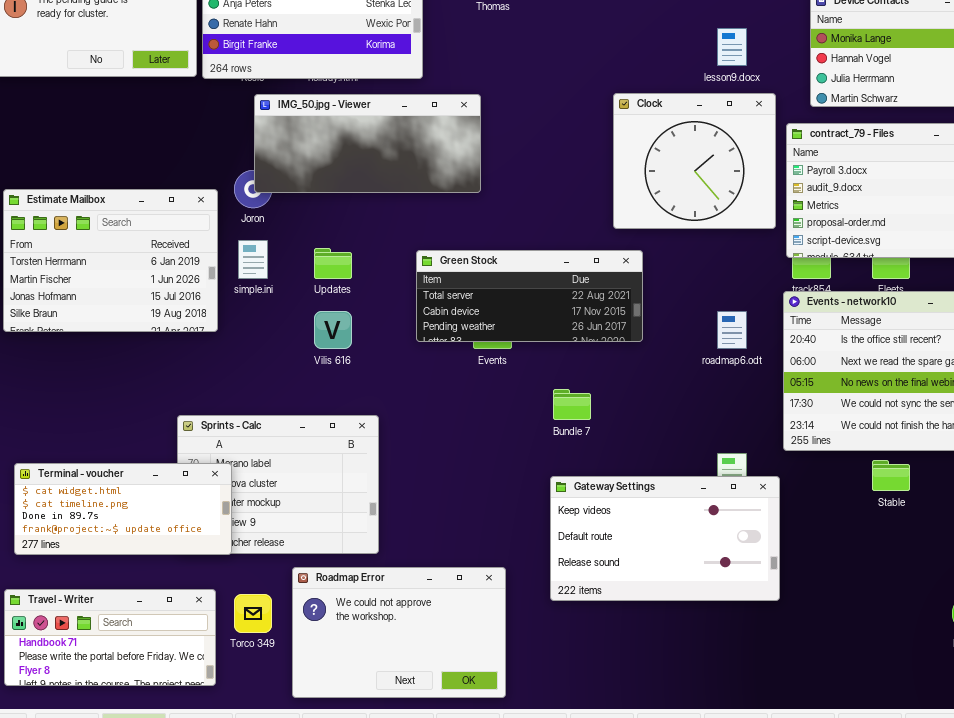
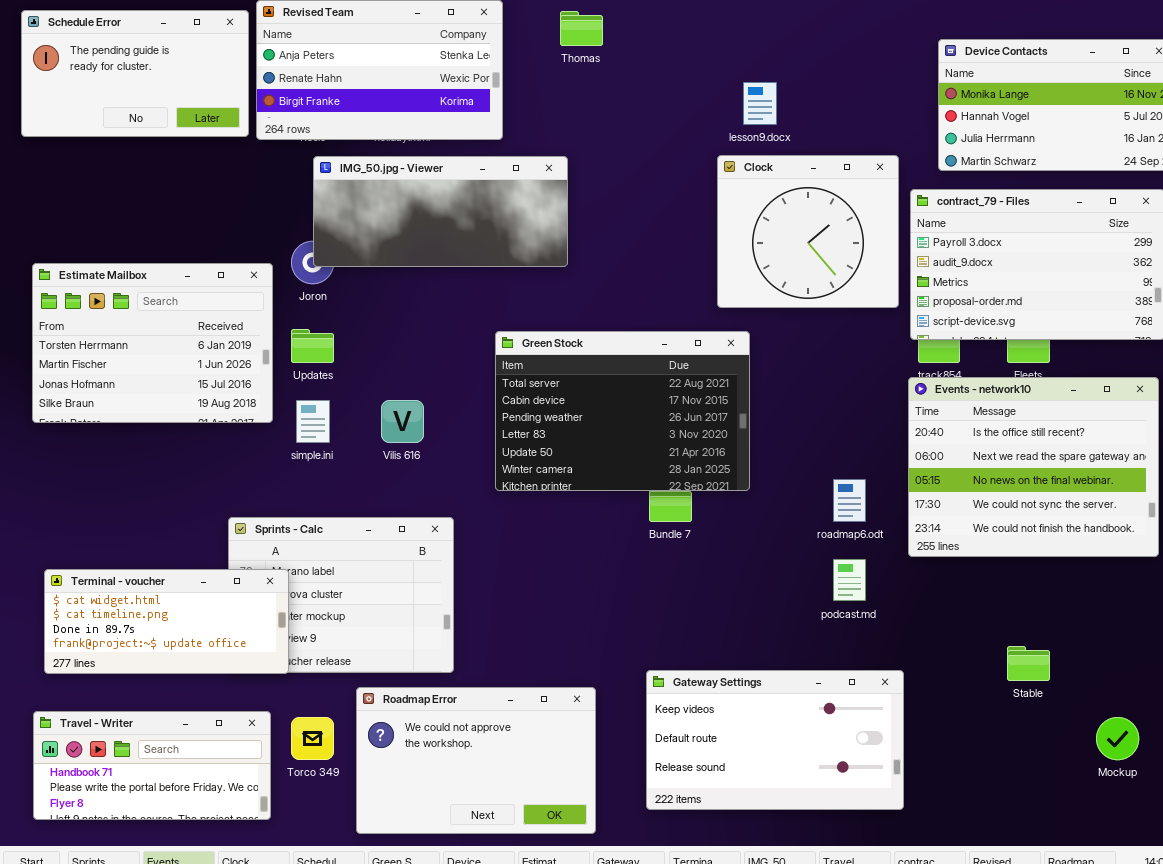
lesson9.docx: [717,28,747,66] -> [743,82,777,125], moved
simple.ini: [238,240,268,279] -> [296,400,330,443], moved
Updates: [314,248,352,279] -> [291,329,334,363], moved
Green Stock: [416,250,643,342] -> [495,331,750,491], resized
roadmap6.odt: [717,311,747,349] -> [833,479,866,522], moved
Stable: [872,460,910,491] -> [1007,646,1050,681], moved
Gateway Settings: [550,476,780,601] -> [646,670,904,810], moved

